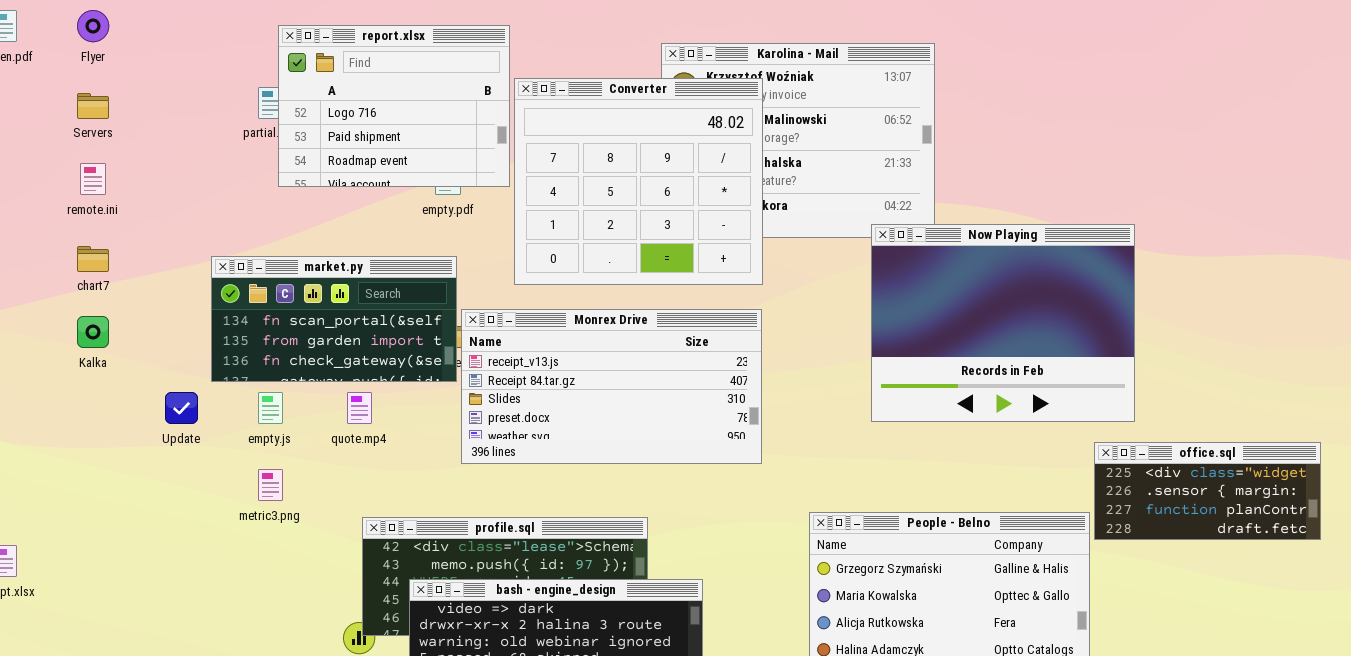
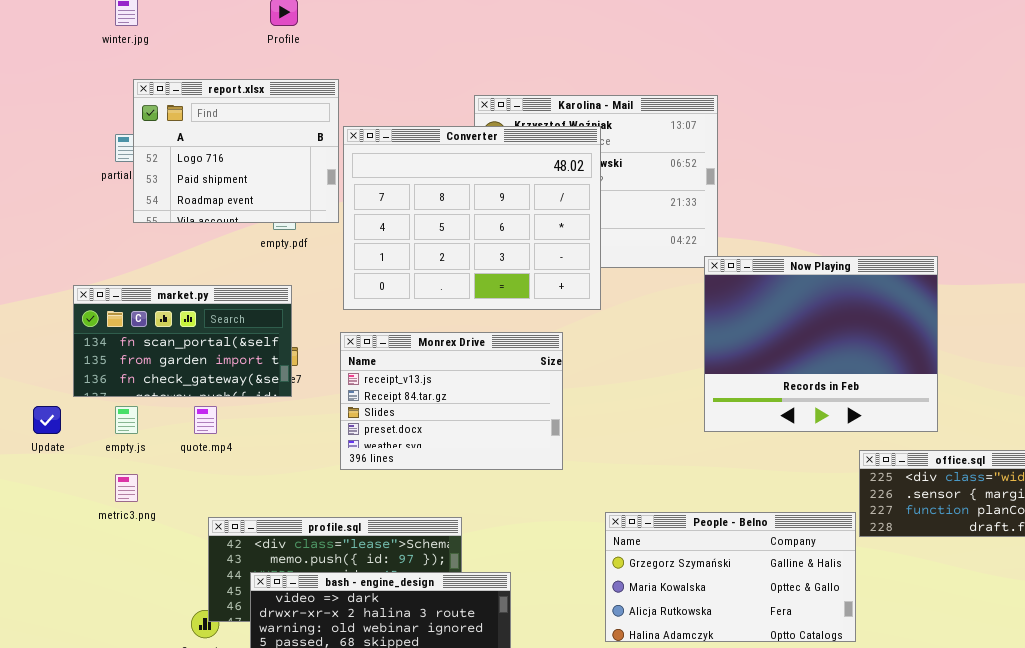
Converter: [514,78,763,285] -> [343,126,601,310], resized
Now Playing: [871,224,1135,422] -> [704,256,938,432], moved
Monrex Drive: [461,309,762,464] -> [340,332,563,470], resized

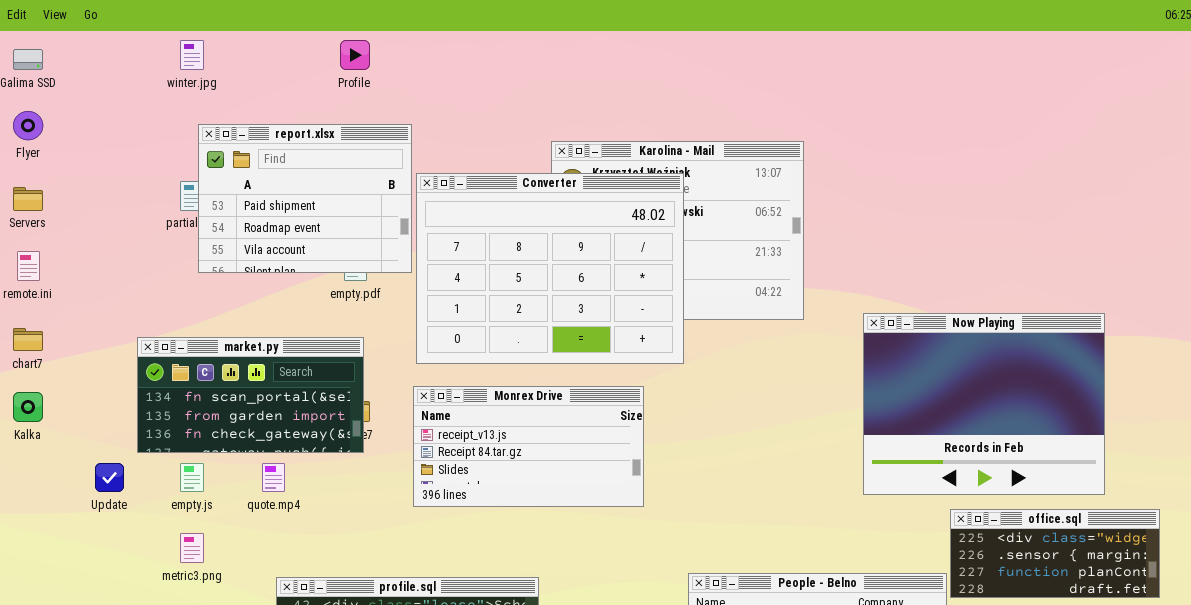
report.xlsx: [133,79,339,223] -> [198,124,412,273], scrolled down 1 row
Now Playing: [704,256,938,432] -> [863,313,1105,495], moved
Monrex Drive: [340,332,563,470] -> [413,386,644,507], resized

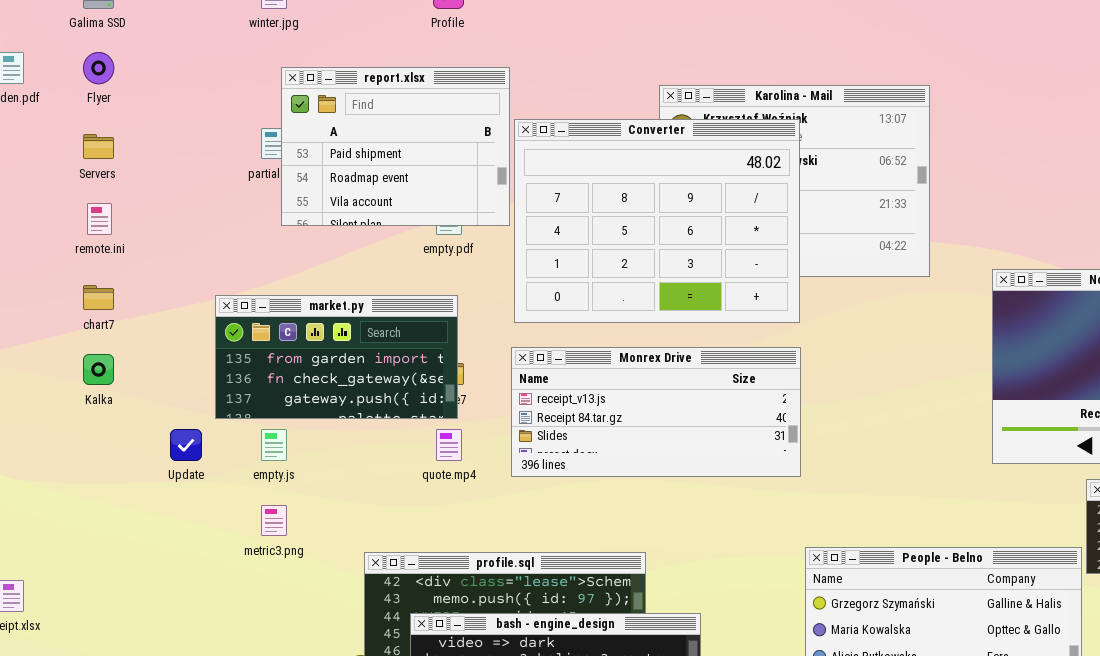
market.py: [137,337,364,453] -> [215,295,458,419], scrolled down 1 row
Monrex Drive: [413,386,644,507] -> [511,347,801,477], resized
quote.mp4: [262,463,285,492] -> [436,429,462,461], moved

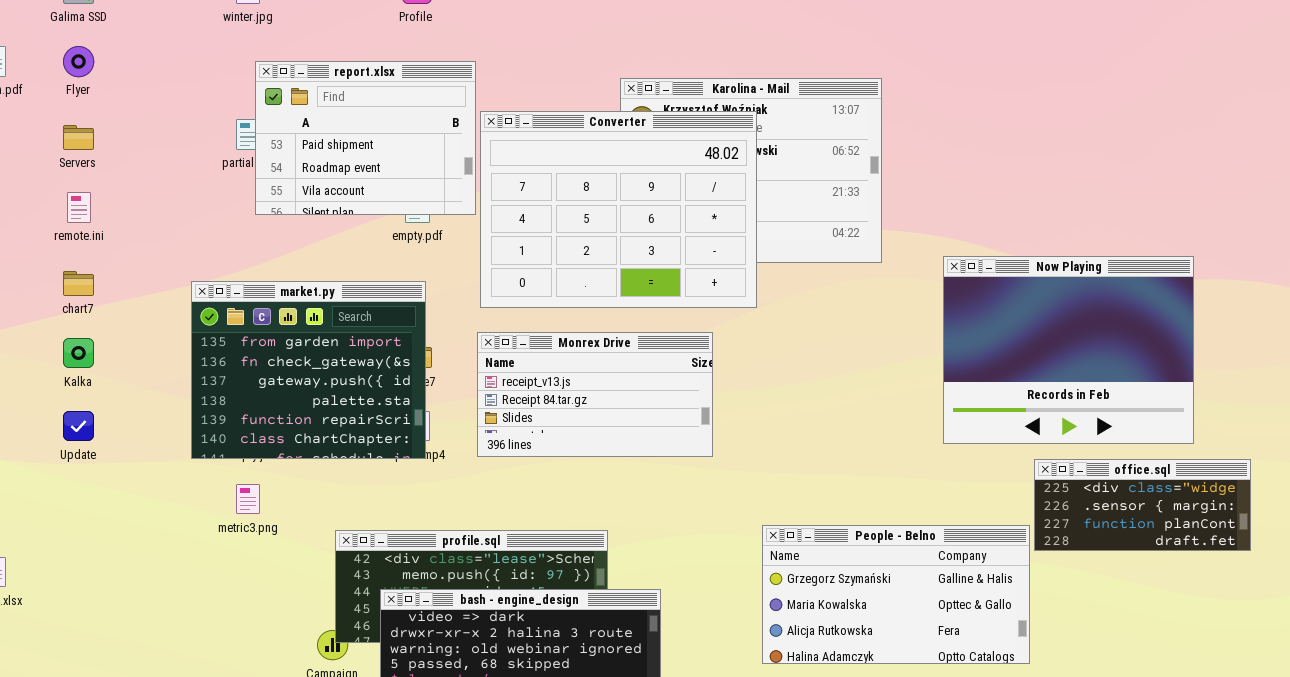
market.py: [215,295,458,419] -> [191,281,426,459], resized
Monrex Drive: [511,347,801,477] -> [477,332,713,457], resized
Update: [170,429,202,461] -> [63,411,94,441], moved

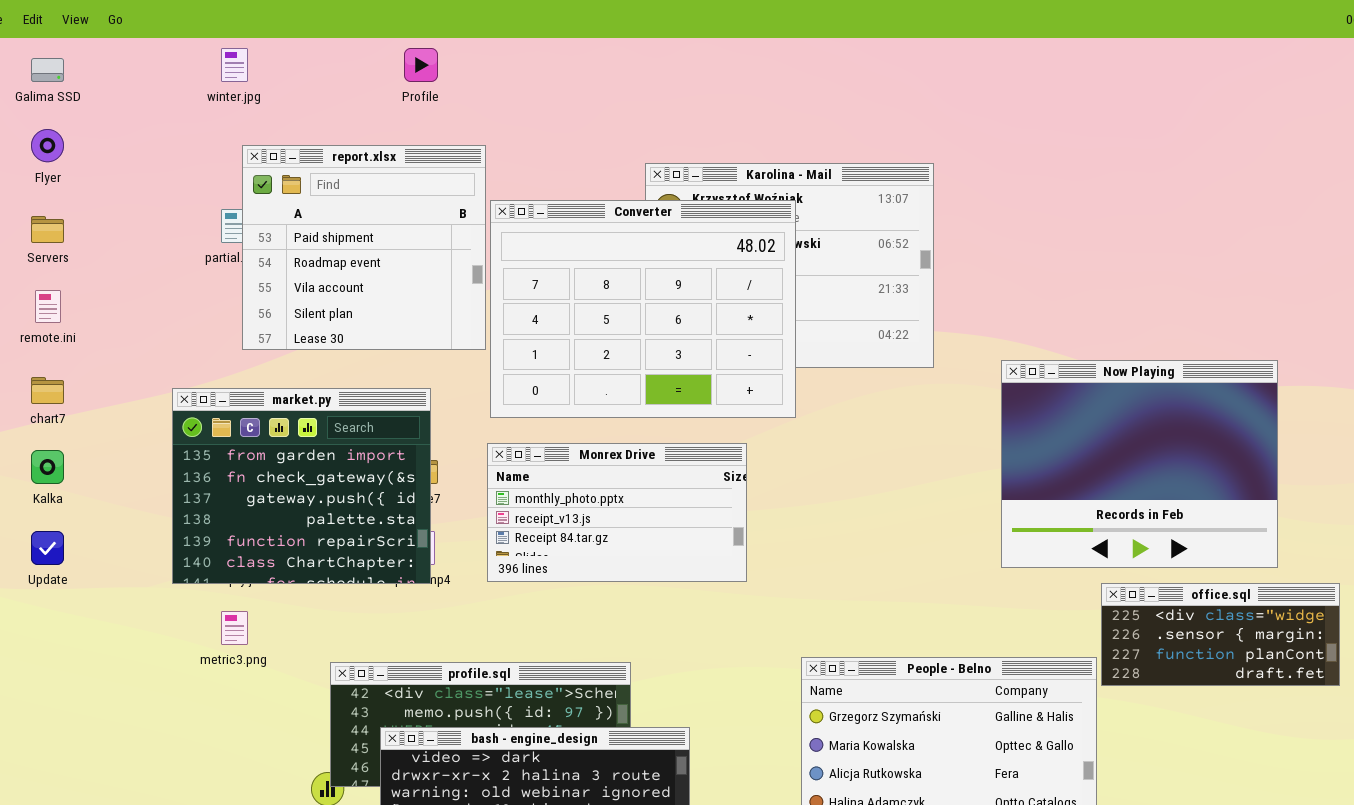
report.xlsx: [255,61,476,215] -> [242,145,486,350], resized
Monrex Drive: [477,332,713,457] -> [487,443,747,582], scrolled up 1 row

